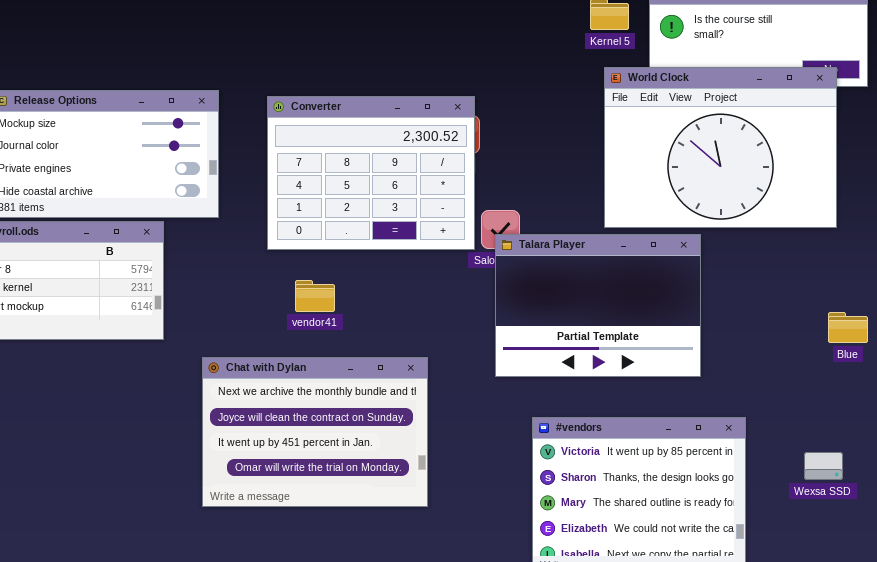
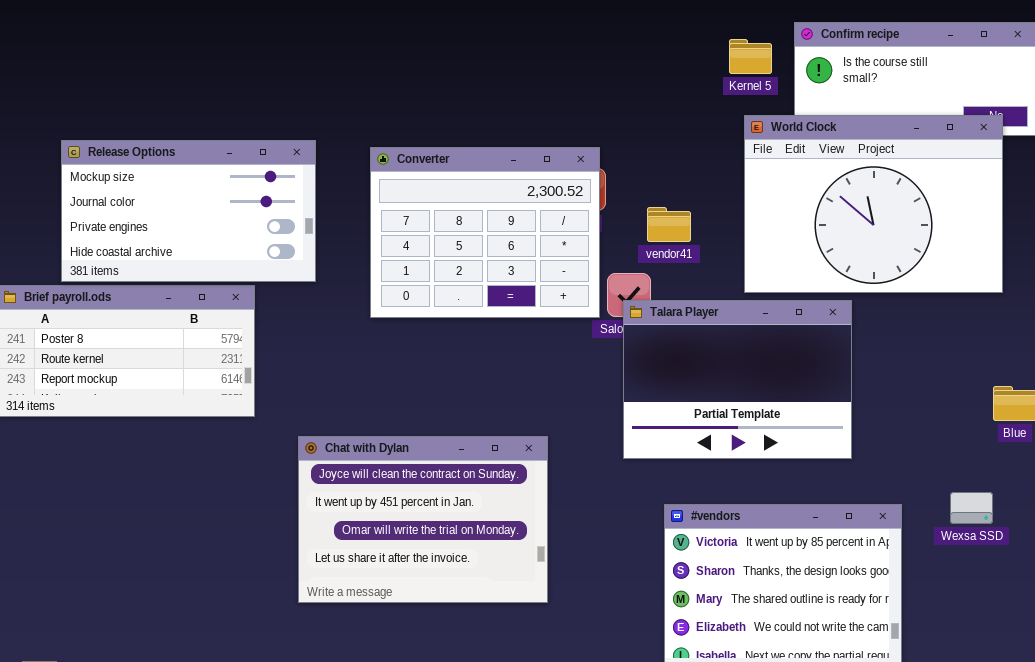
vendor41: [295,280,335,312] -> [647,207,691,242], moved
Chat with Dylan: [202,357,428,507] -> [298,436,548,603], scrolled down 1 row
Wexsa SSD: [804,452,843,480] -> [950,492,993,524], moved

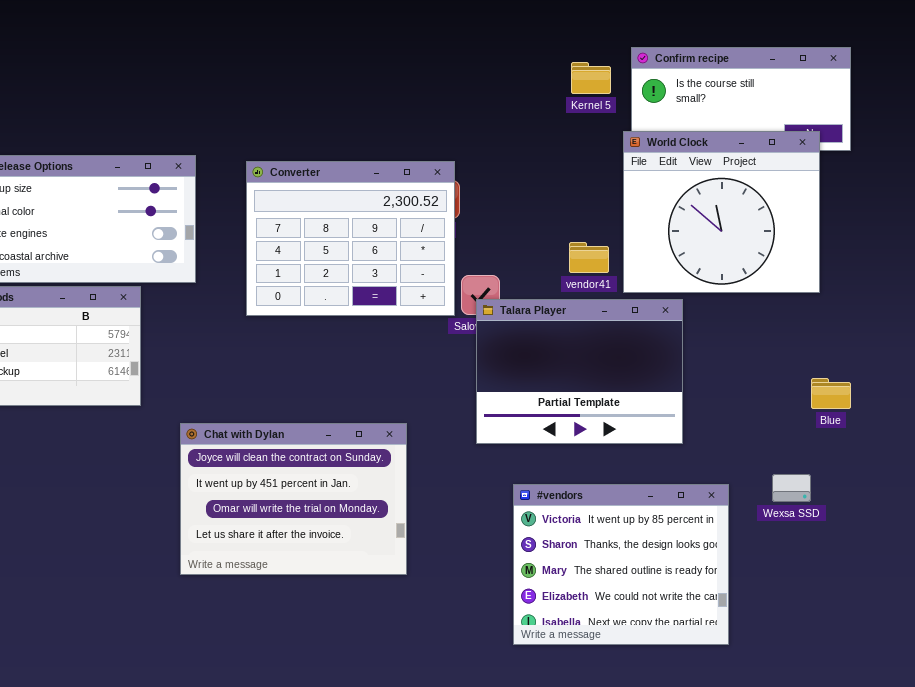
World Clock: [744,115,1003,293] -> [623,131,820,293], resized
vendor41: [647,207,691,242] -> [569,242,609,273], moved

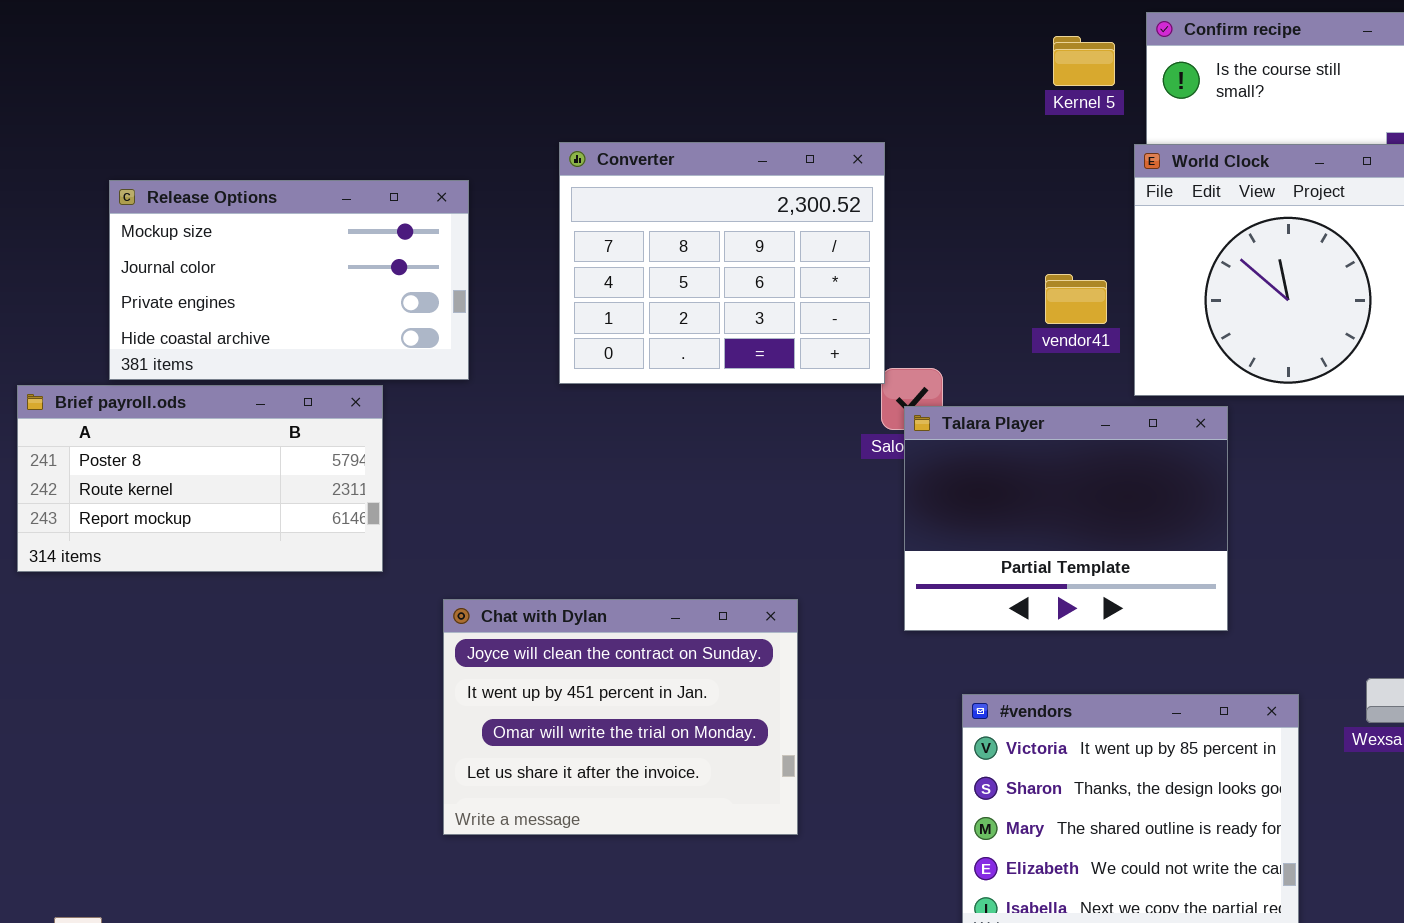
Converter: [246,161,455,316] -> [559,142,885,384], moved
vendor41: [569,242,609,273] -> [1045,274,1107,324], moved

